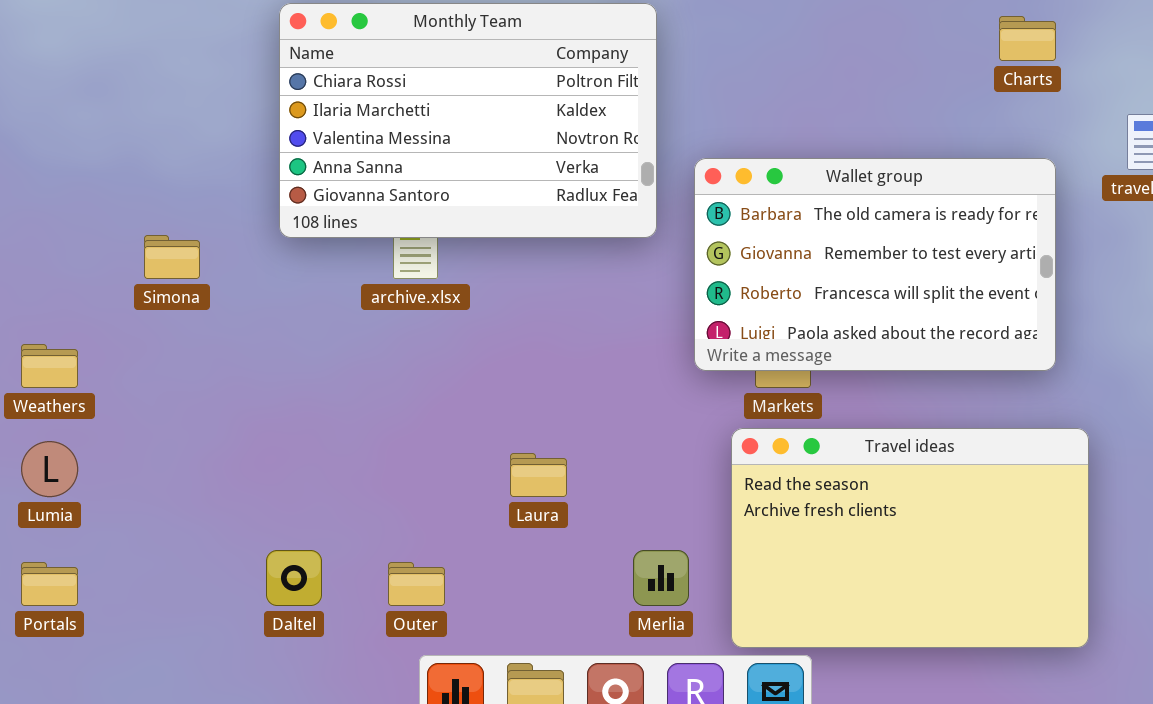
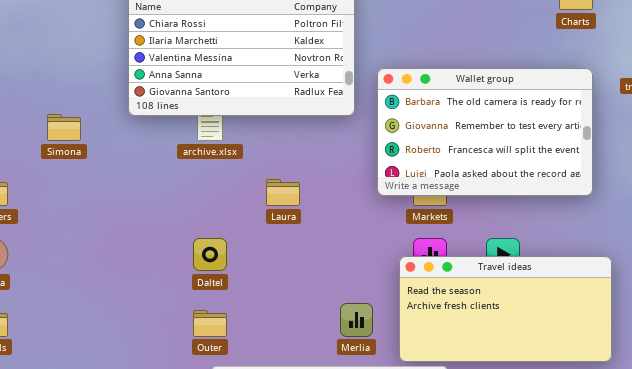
Travel ideas: [731,428,1089,648] -> [399,256,612,362], resized
Laura: [510,453,567,497] -> [266,179,300,206], moved
Daltel: [266,550,322,606] -> [193,238,227,271], moved

